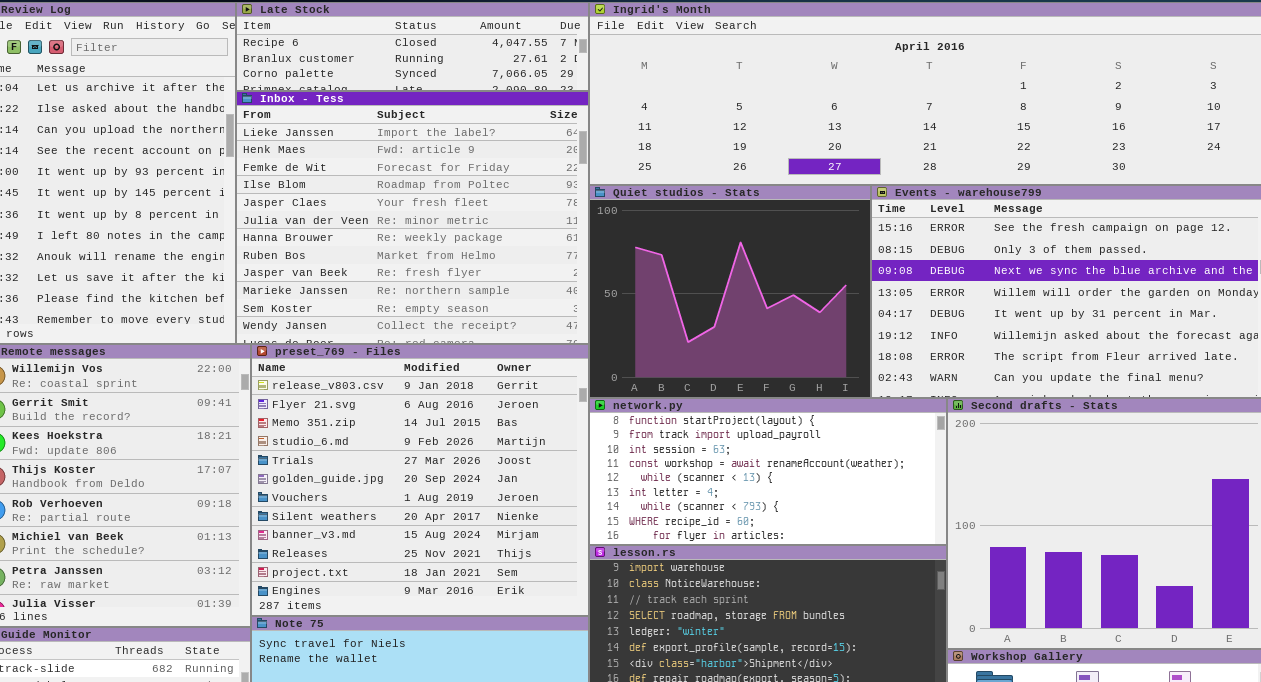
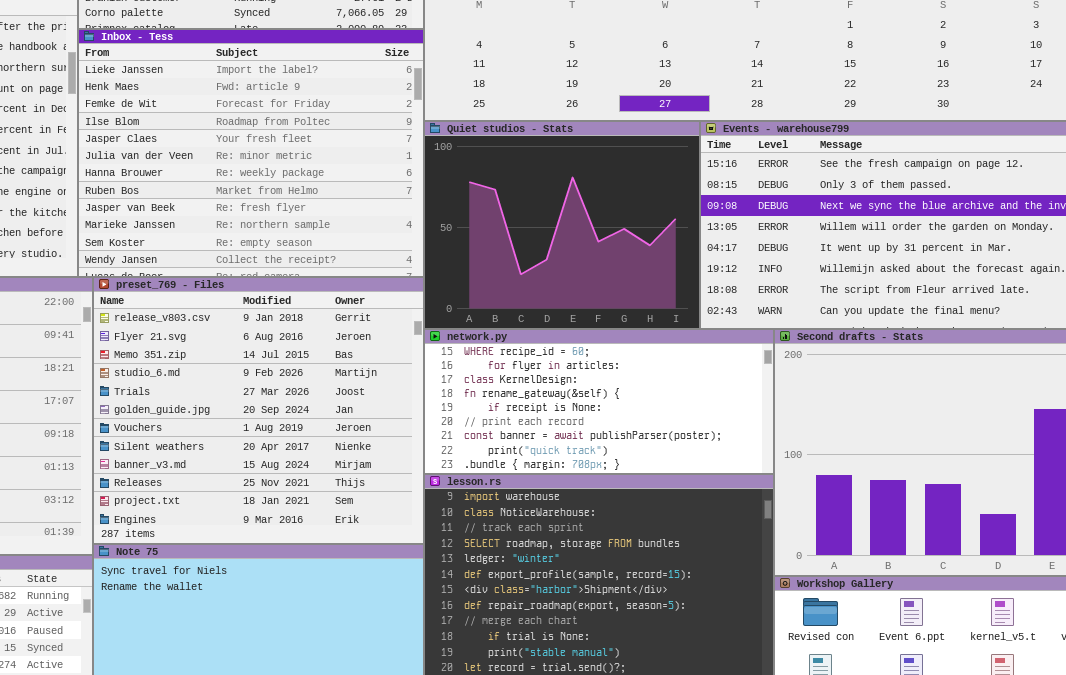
network.py: [589,398,947,545] -> [424,329,774,474], scrolled down 7 rows

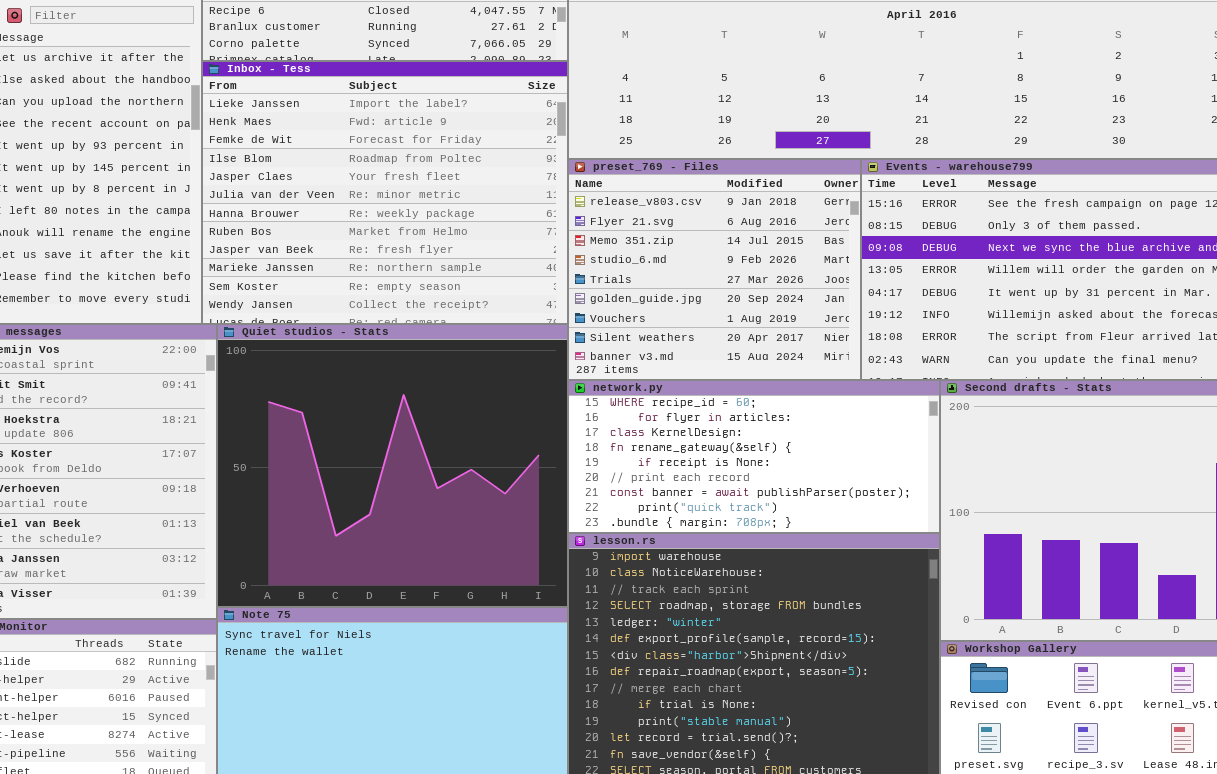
Quiet studios - Stats: [424,121,700,329] -> [217,324,568,607], moved, resized
preset_769 - Files: [93,277,424,544] -> [568,159,861,380], moved, resized

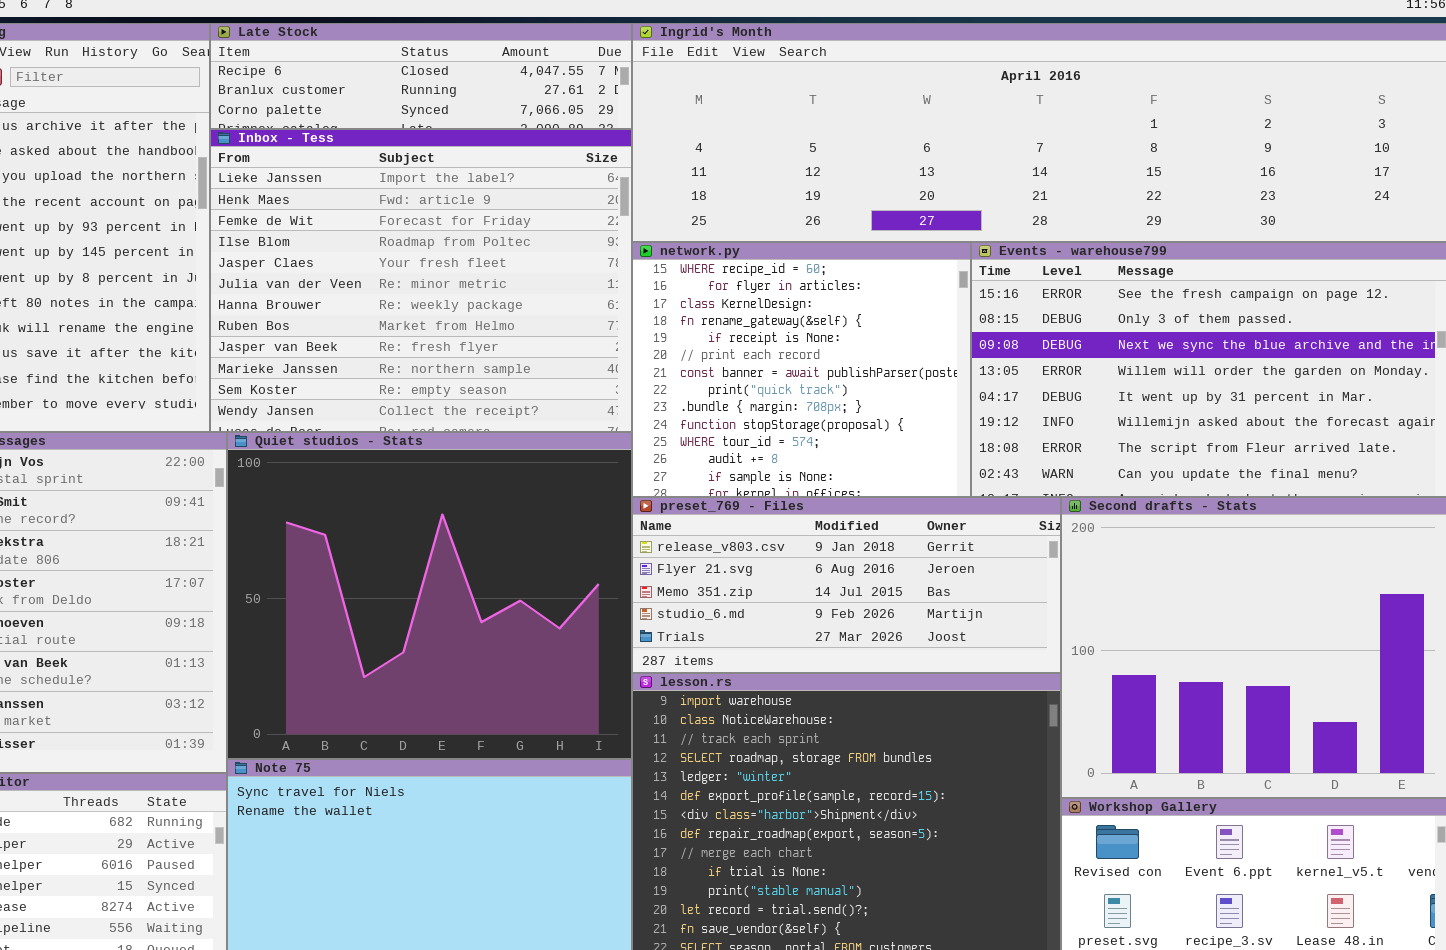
preset_769 - Files: [568,159,861,380] -> [632,497,1061,673], moved, resized
network.py: [568,380,940,533] -> [632,242,971,497], moved, resized

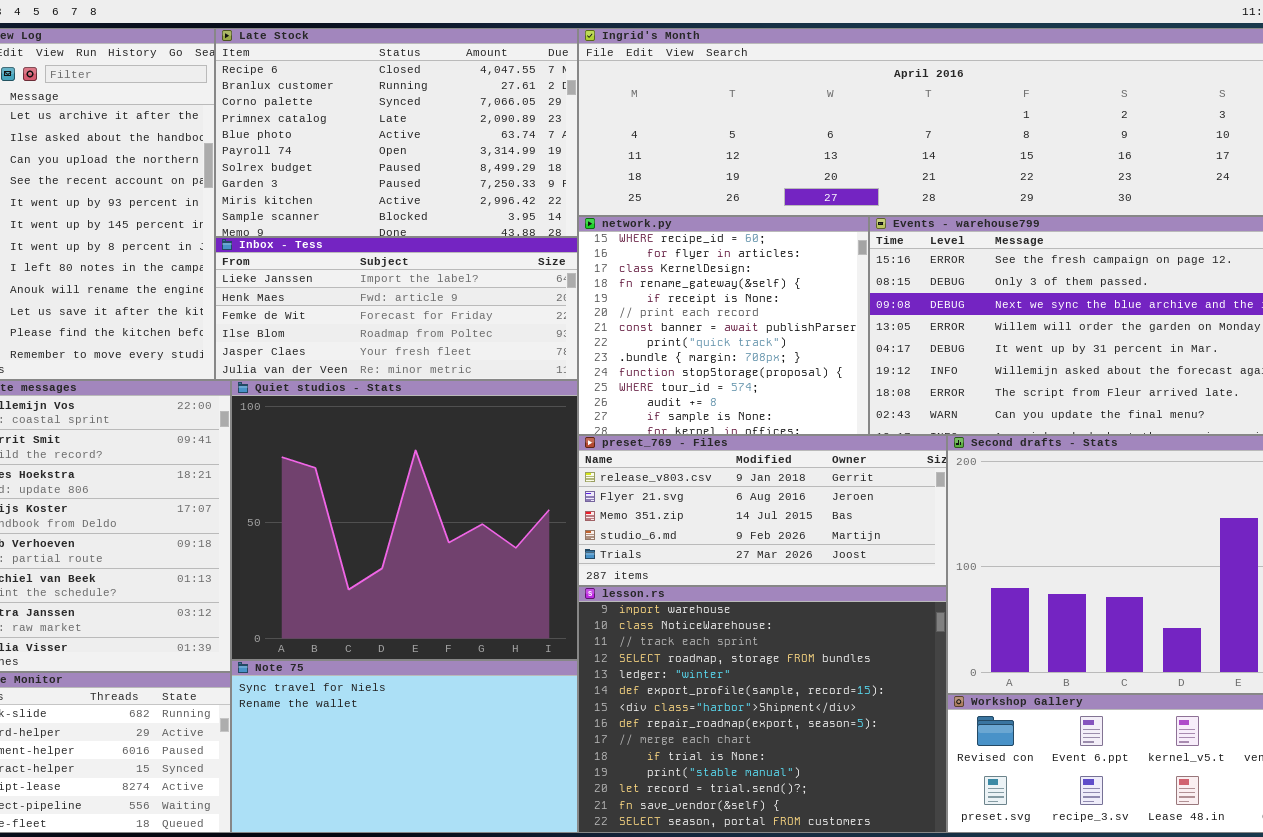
Late Stock: [210,23,632,129] -> [215,28,578,237], resized
Inbox - Tess: [210,129,632,432] -> [215,237,578,380], resized

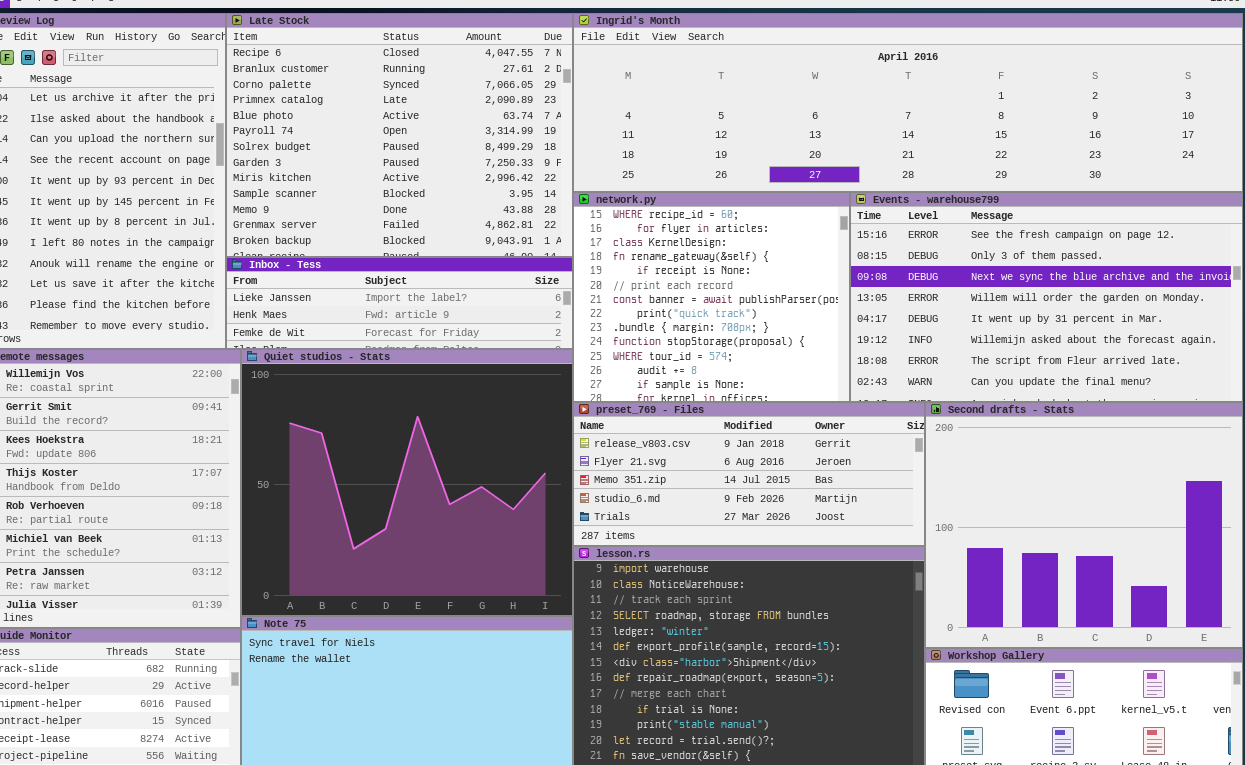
Late Stock: [215,28,578,237] -> [226,13,573,257], resized
Inbox - Tess: [215,237,578,380] -> [226,257,573,349], resized

